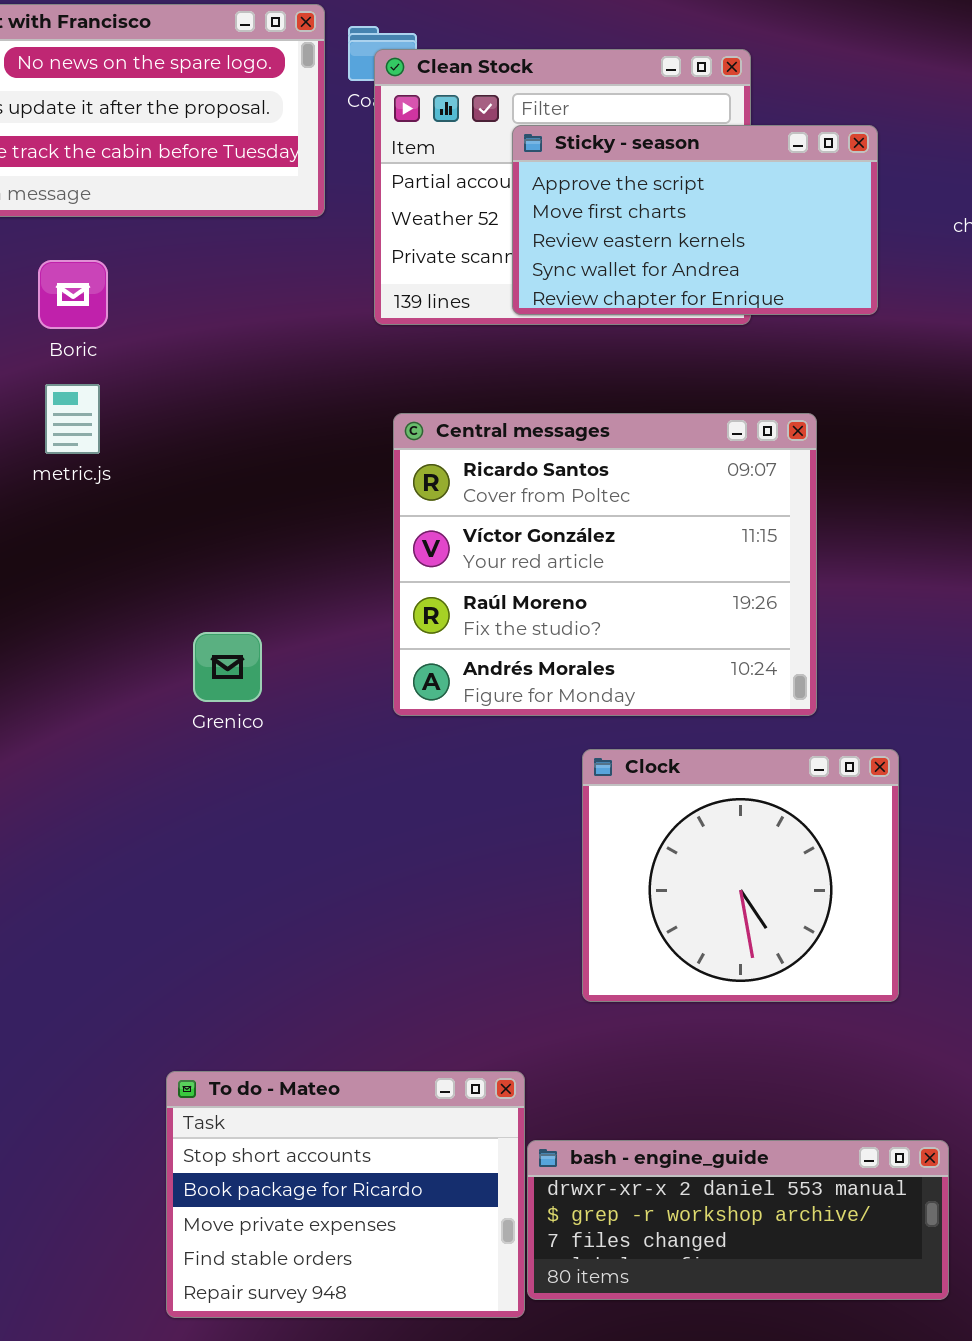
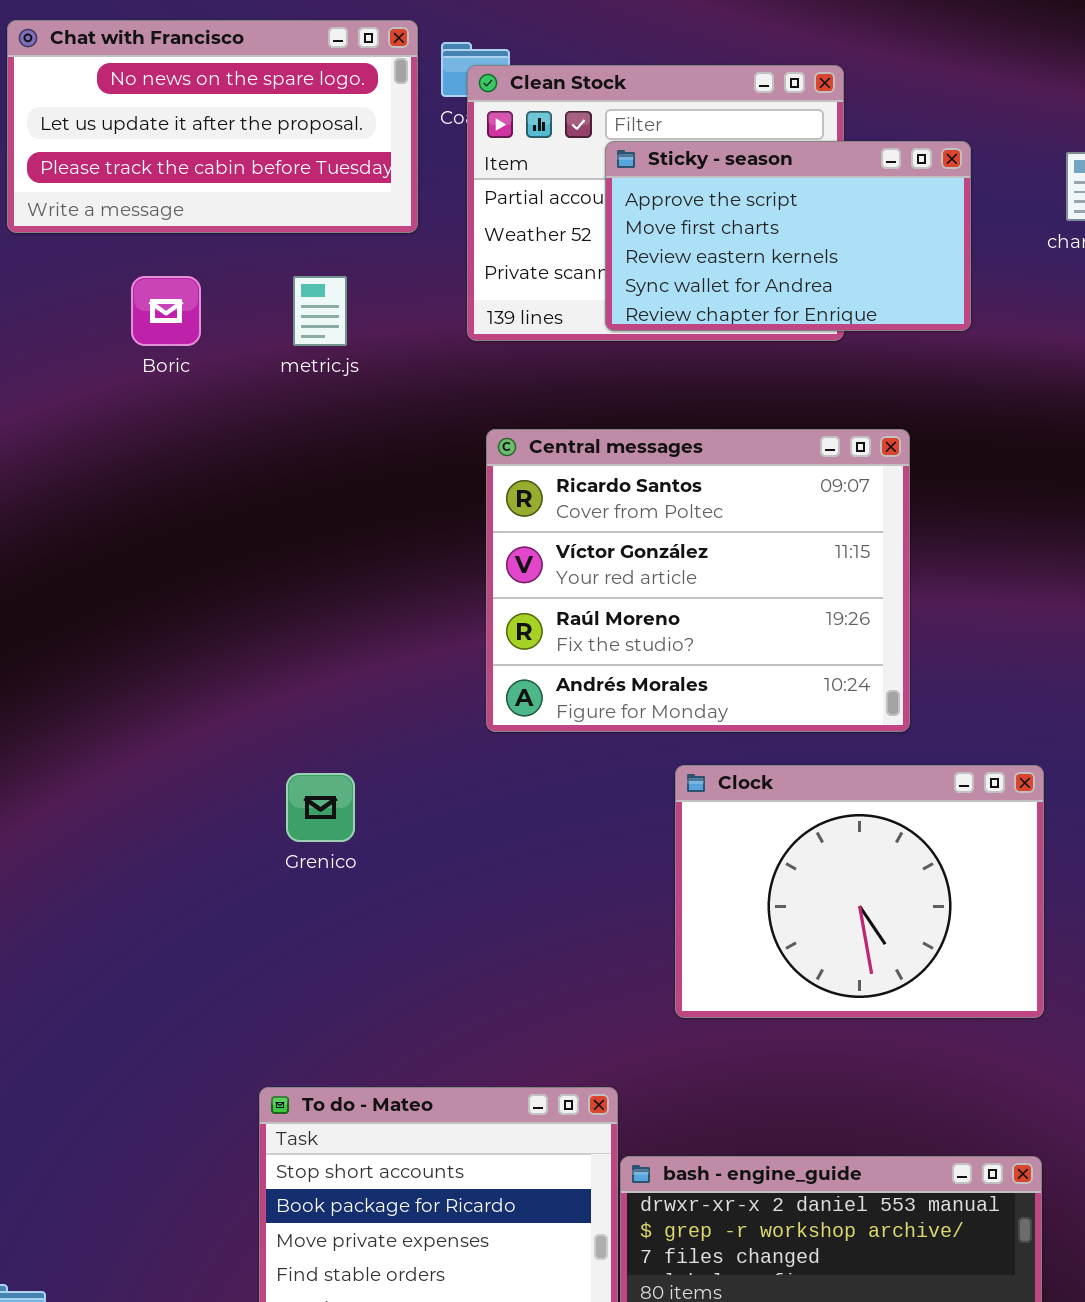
metric.js: [45,384,100,454] -> [293,276,347,346], moved
Grenico: [193,632,262,702] -> [286,773,355,842], moved
Clock: [582,749,899,1002] -> [675,765,1044,1018], resized

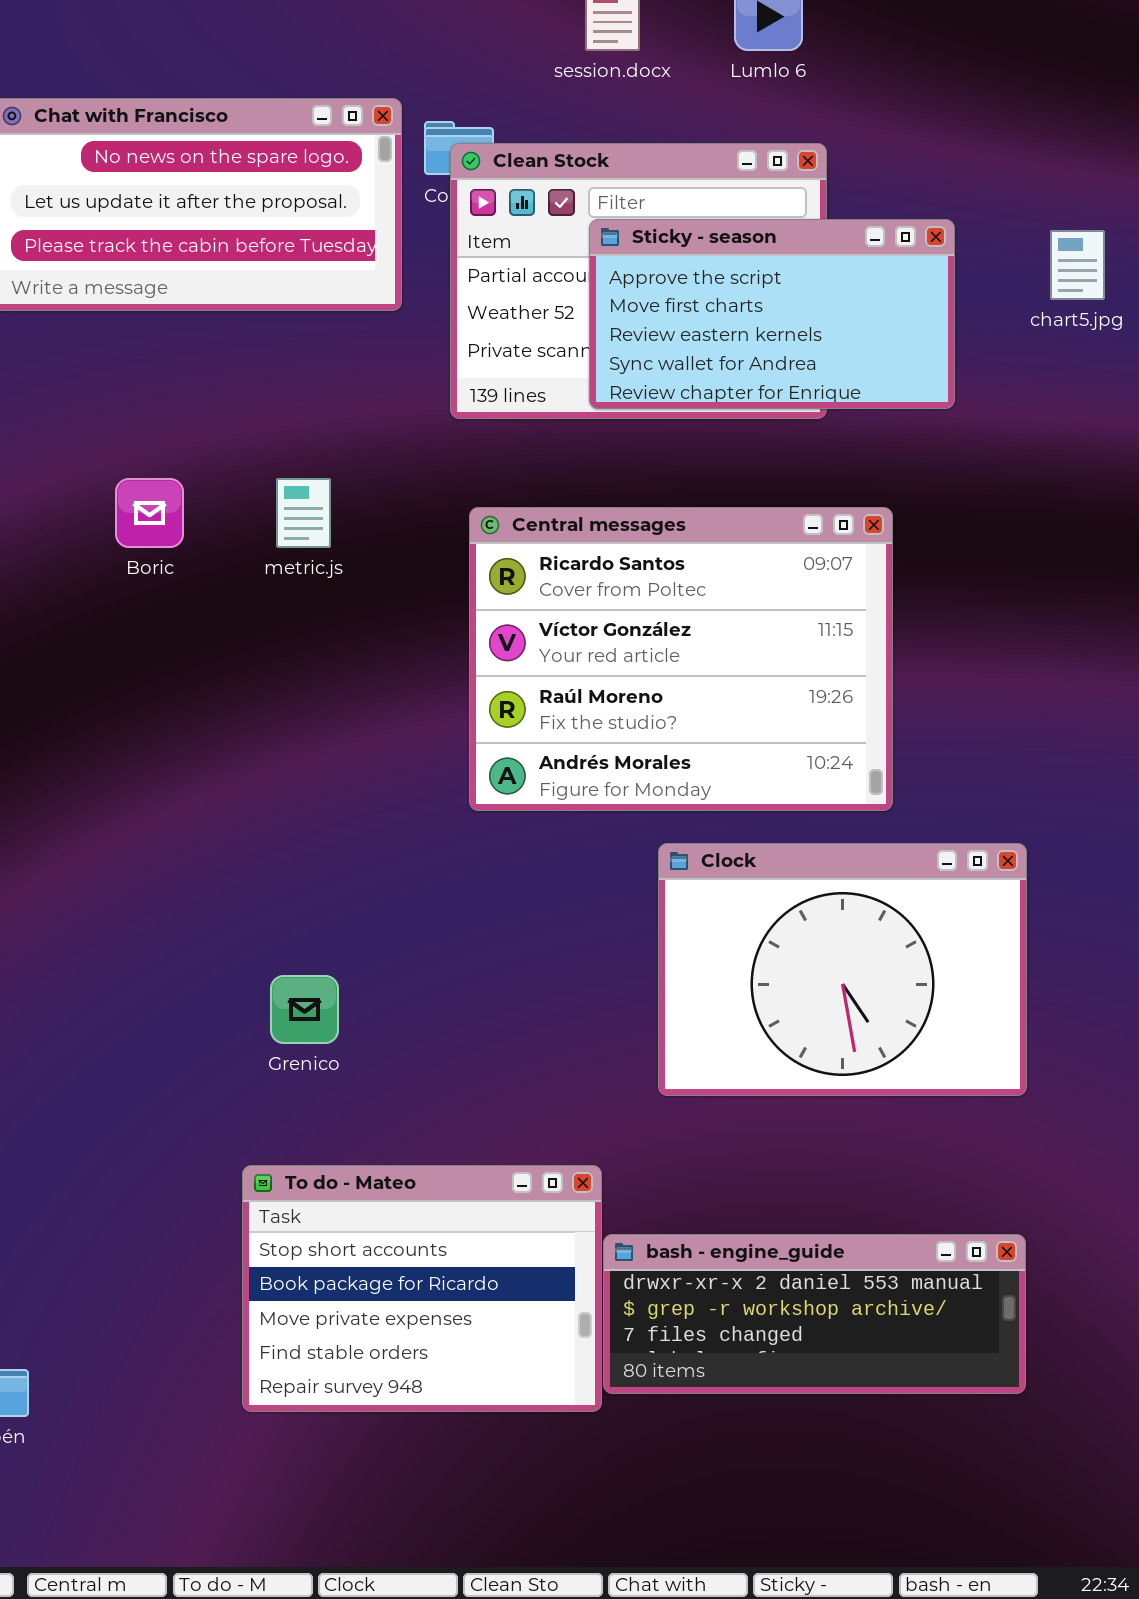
Boric: [131,276,201,346] -> [115,478,184,548], moved
metric.js: [293,276,347,346] -> [276,478,331,548], moved
Grenico: [286,773,355,842] -> [270,975,339,1044], moved

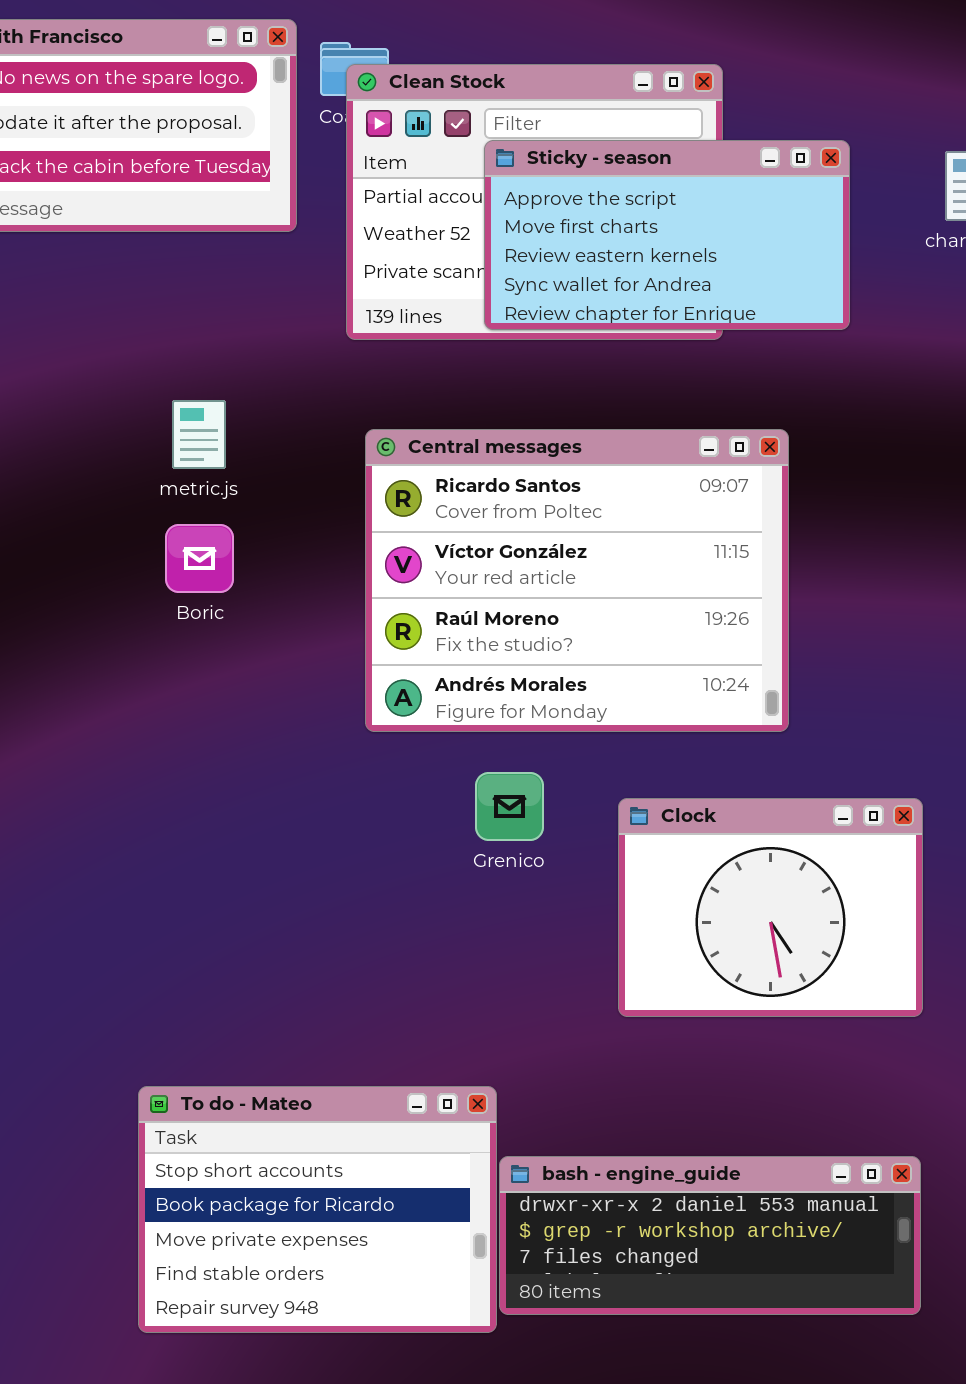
Boric: [115,478,184,548] -> [165,524,234,593], moved
Clock: [658,843,1027,1096] -> [618,798,923,1017], resized
Grenico: [270,975,339,1044] -> [475,772,544,841], moved

